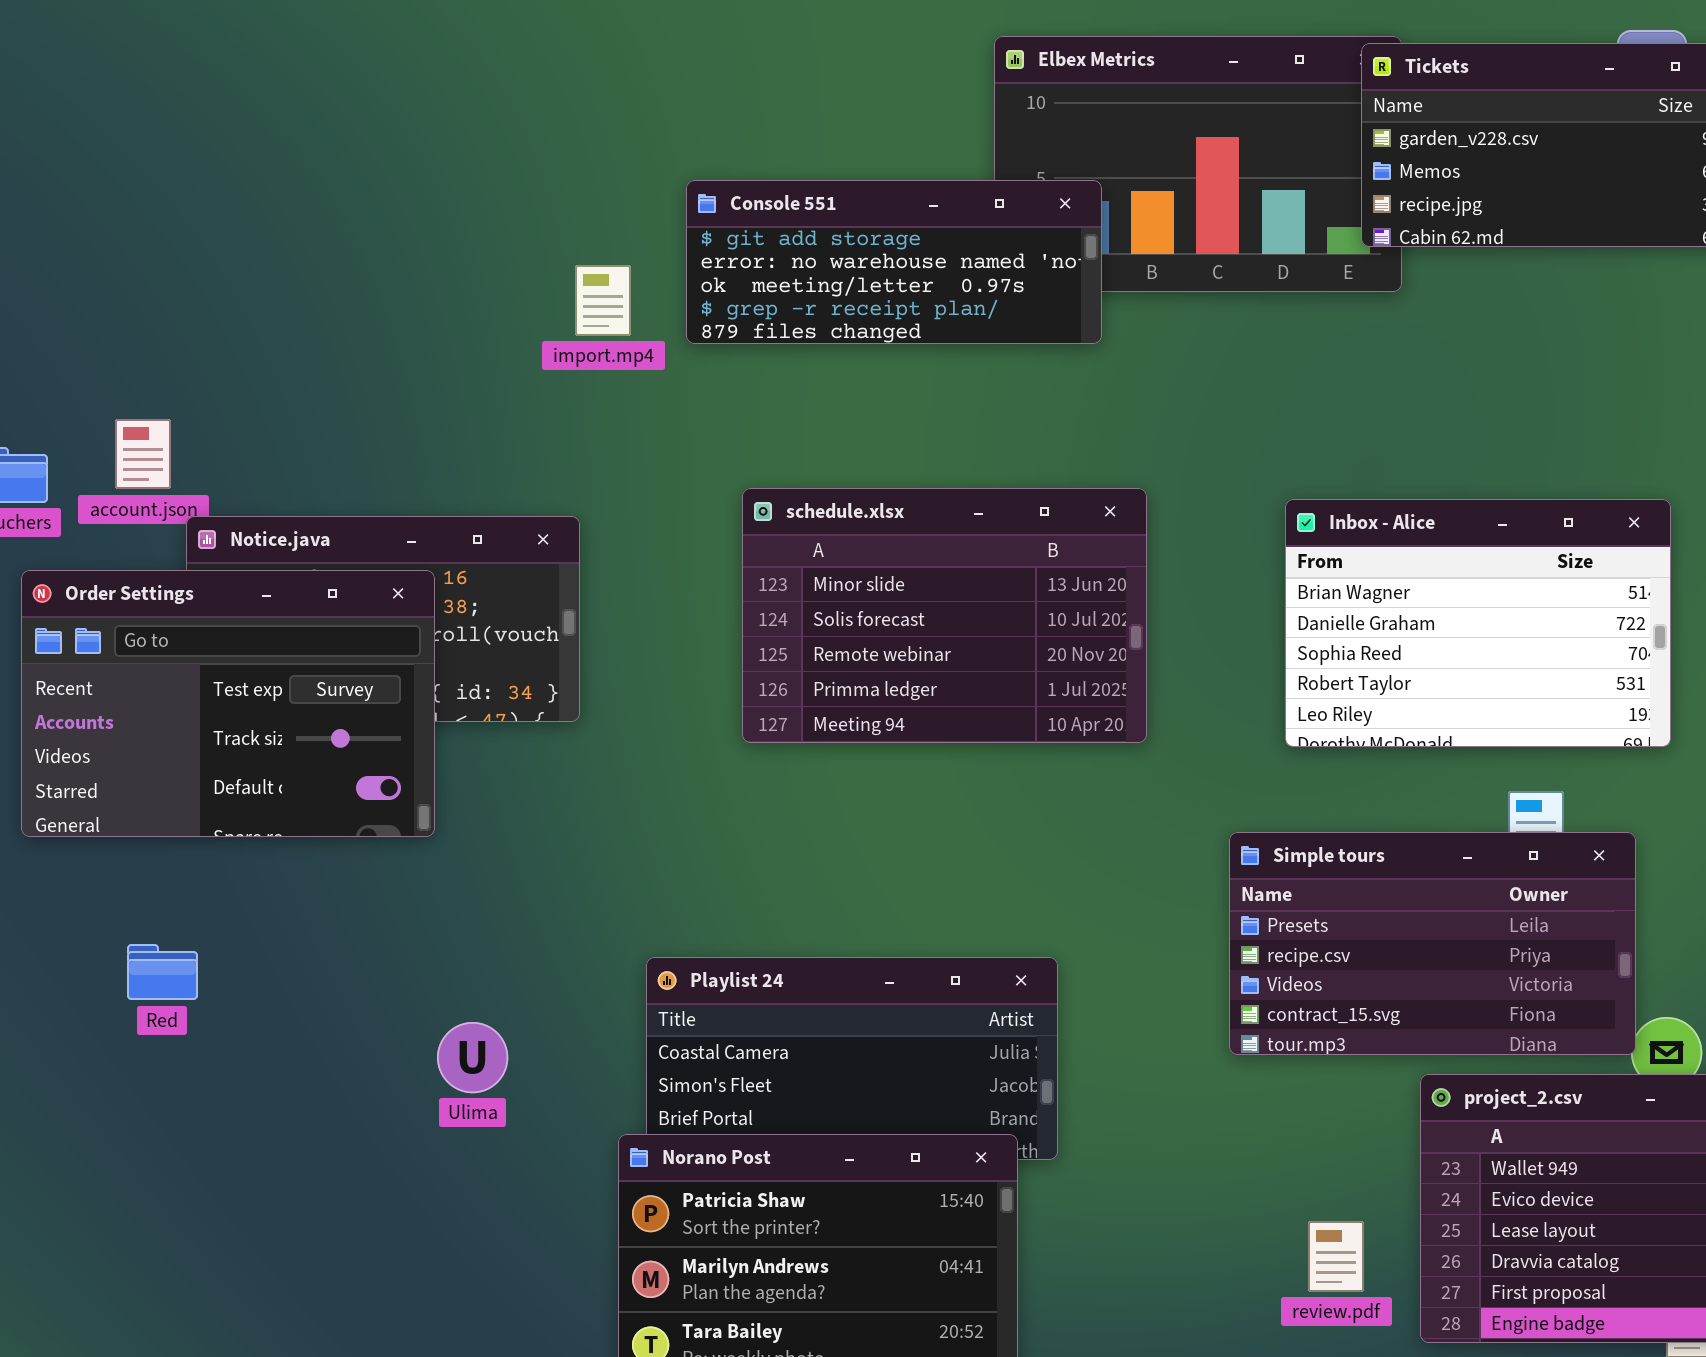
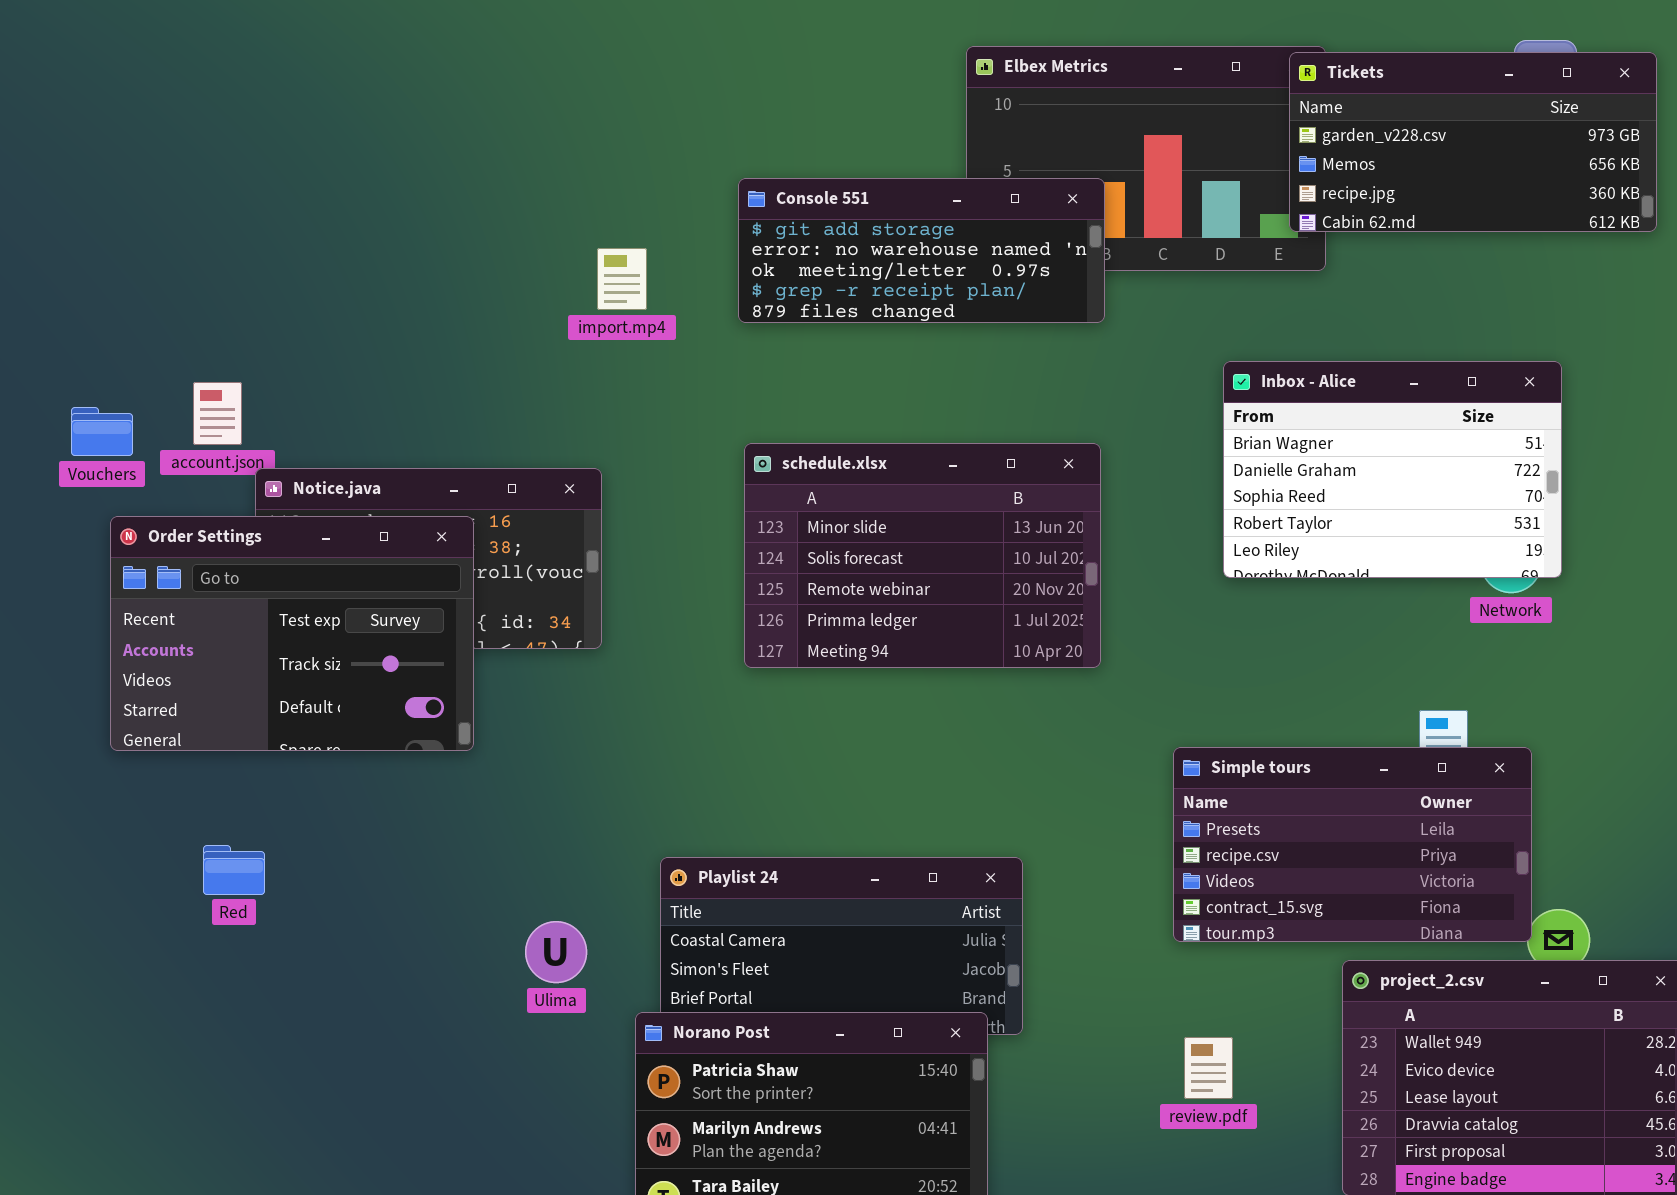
Console 551: [686,180,1102,344] -> [738,178,1105,323], moved
Inbox - Alice: [1285,499,1671,747] -> [1223,361,1562,578], moved
Ulima: [437,1022,508,1093] -> [525,921,587,983], moved
review.pdf: [1308,1221,1364,1292] -> [1184,1037,1233,1099], moved

